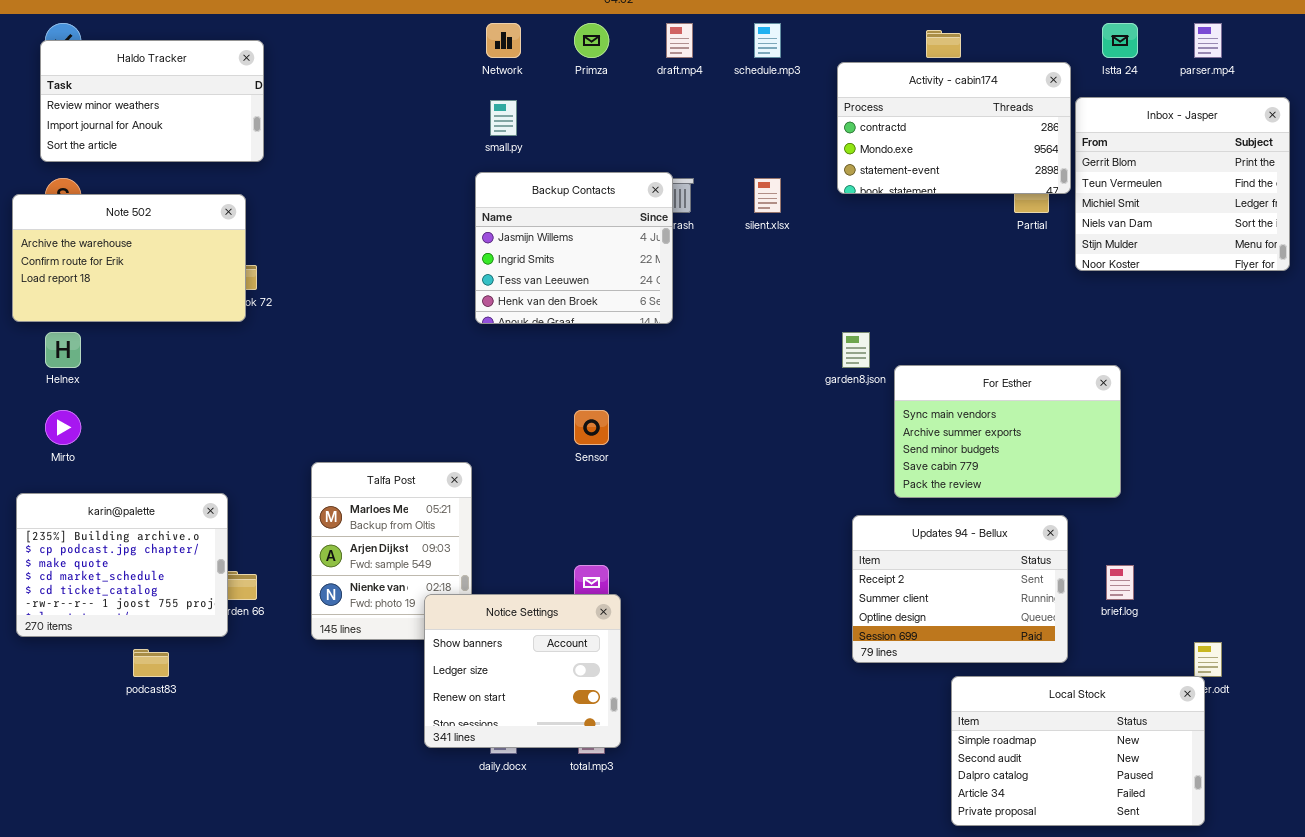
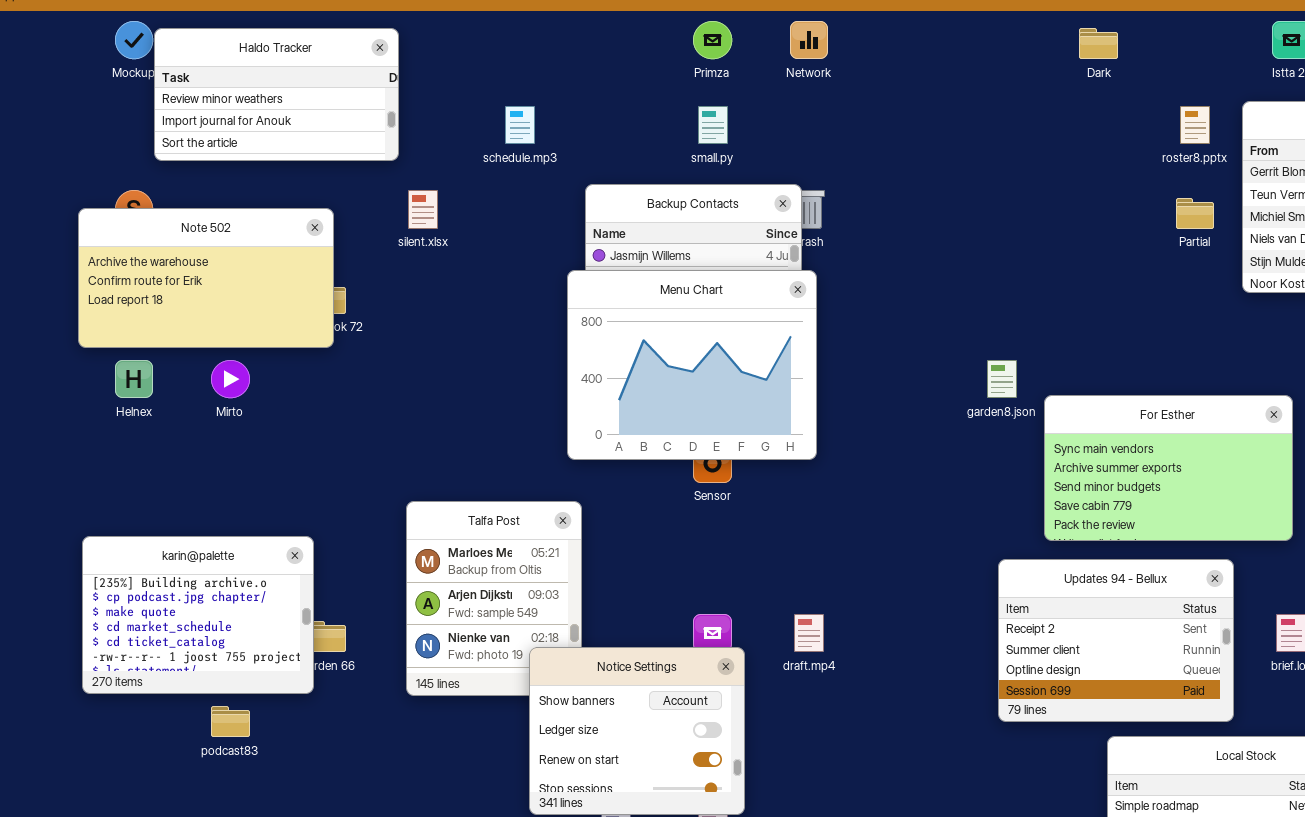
Network: [486,23,521,58] -> [790,21,828,59], moved
draft.mp4: [666,23,693,58] -> [794,614,824,652], moved
schedule.mp3: [754,23,781,58] -> [505,106,535,144], moved
Haldo Tracker: [40,40,264,162] -> [154,28,399,161], moved
Activity - cabin174: [837,62,1071,194] -> none, closed
small.py: [490,100,517,136] -> [698,106,728,144], moved
silent.xlsx: [754,178,781,213] -> [408,190,438,229], moved
Menu Chart: none -> [567,270,817,460], opened
Mirto: [45,410,81,445] -> [211,360,250,398], moved

